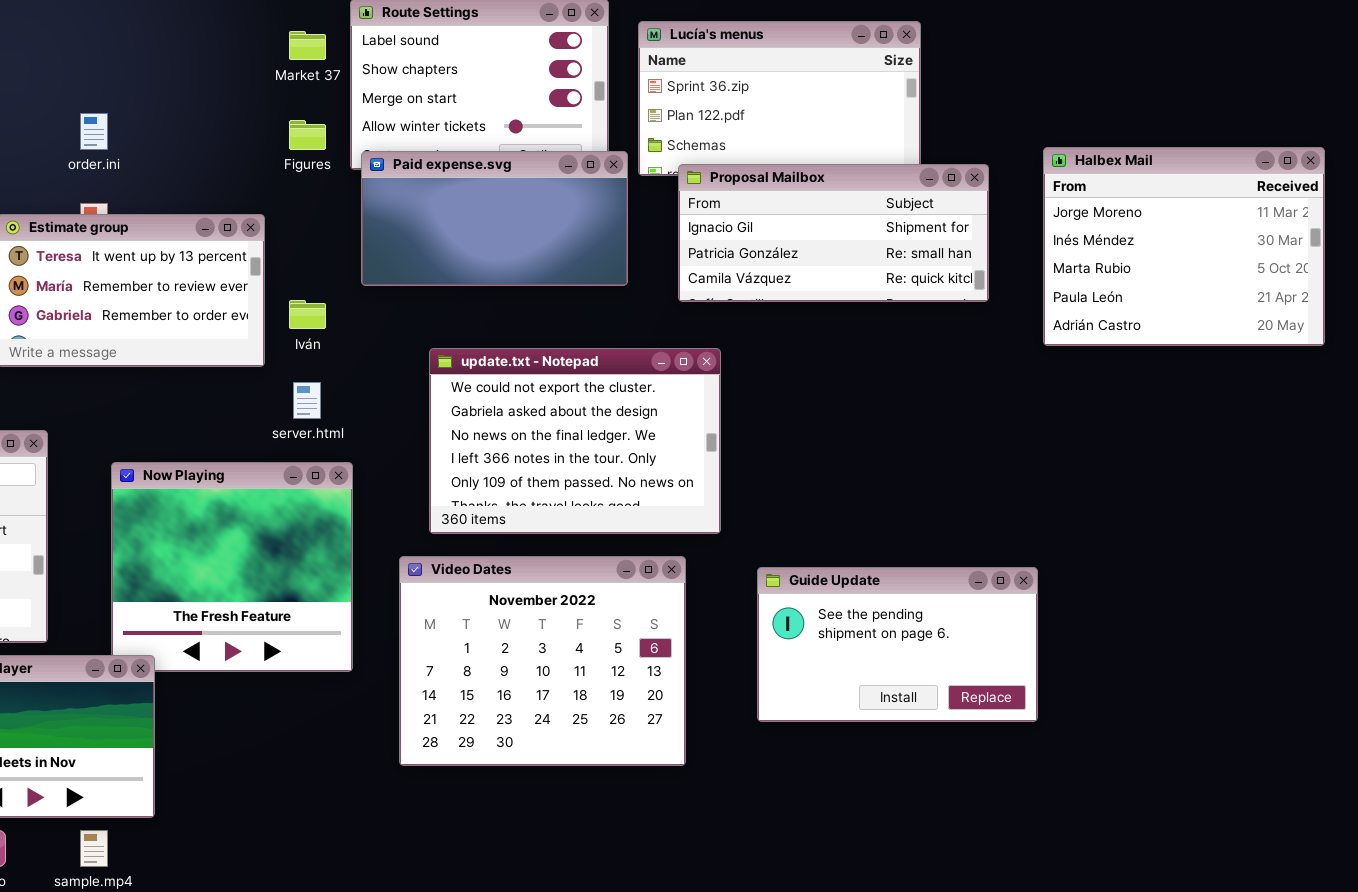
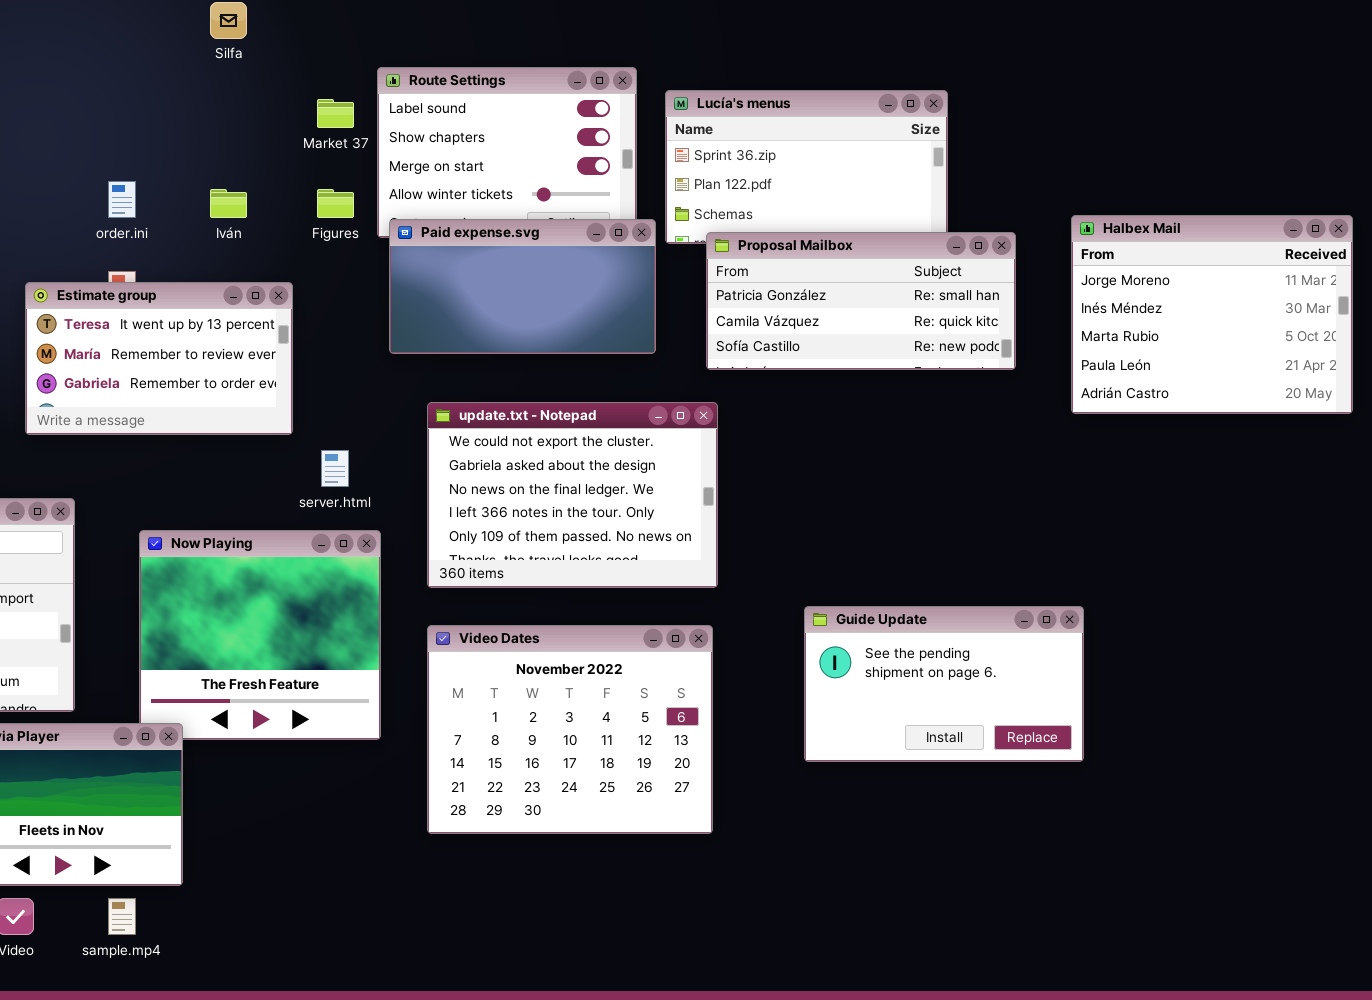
Proposal Mailbox: [678,164,989,302] -> [706,232,1016,370], scrolled down 1 row
Iván: [289,300,326,329] -> [210,189,247,218], moved
update.txt - Notepad: [429,348,721,534] -> [427,402,718,588], moved
Guide Update: [757,567,1038,722] -> [804,606,1084,762], moved

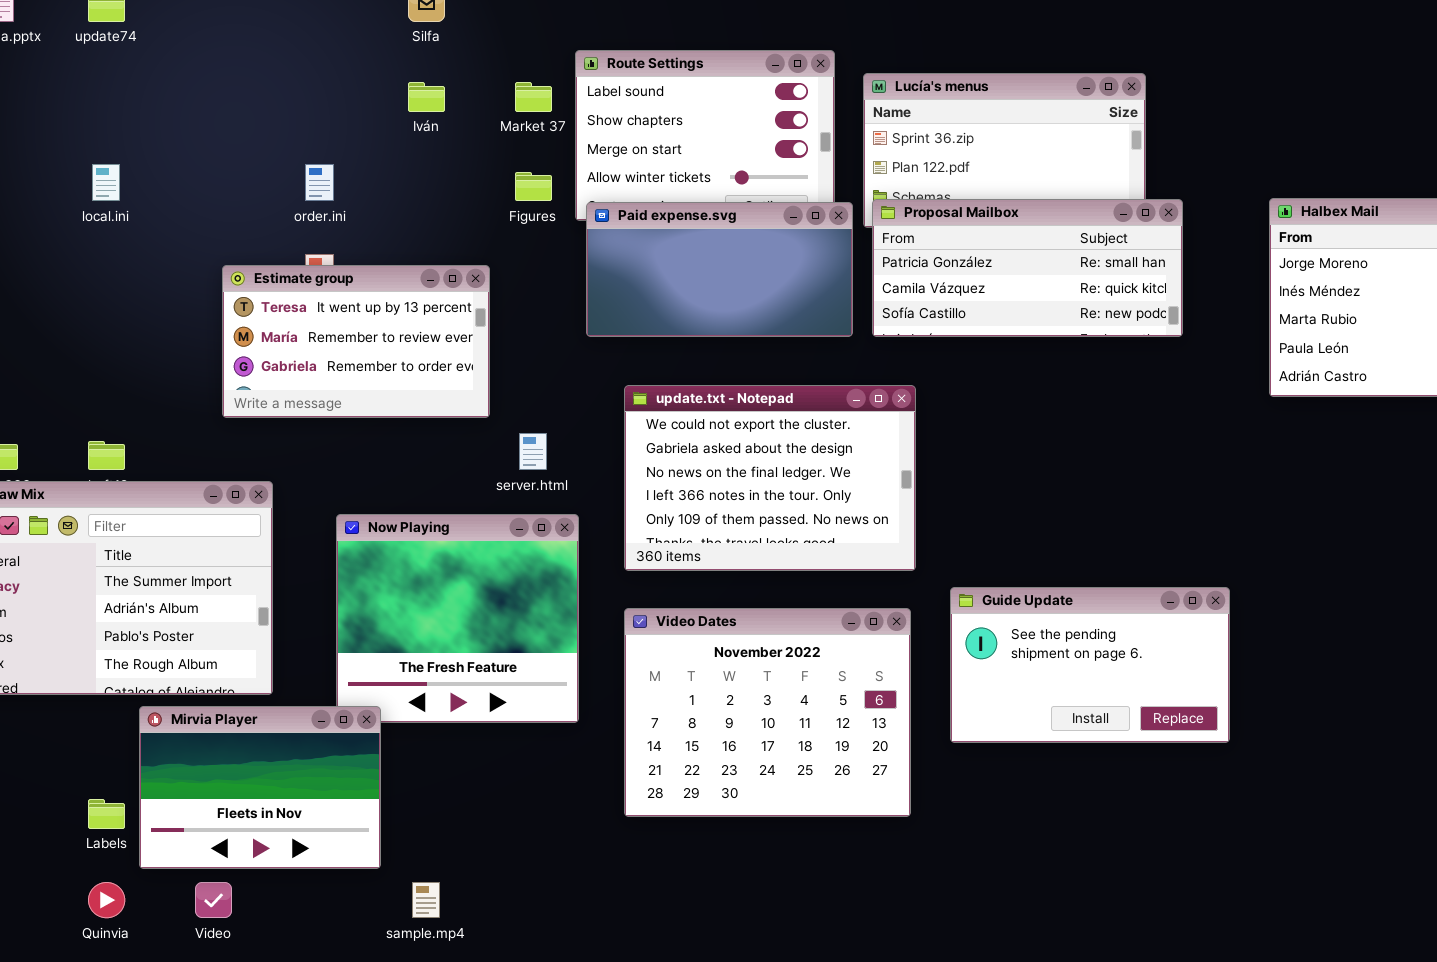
Iván: [210,189,247,218] -> [408,82,445,112], moved
Proposal Mailbox: [706,232,1016,370] -> [872,199,1183,337], moved
Guide Update: [804,606,1084,762] -> [950,587,1230,743], moved
sample.mp4: [108,898,136,935] -> [412,882,440,918], moved

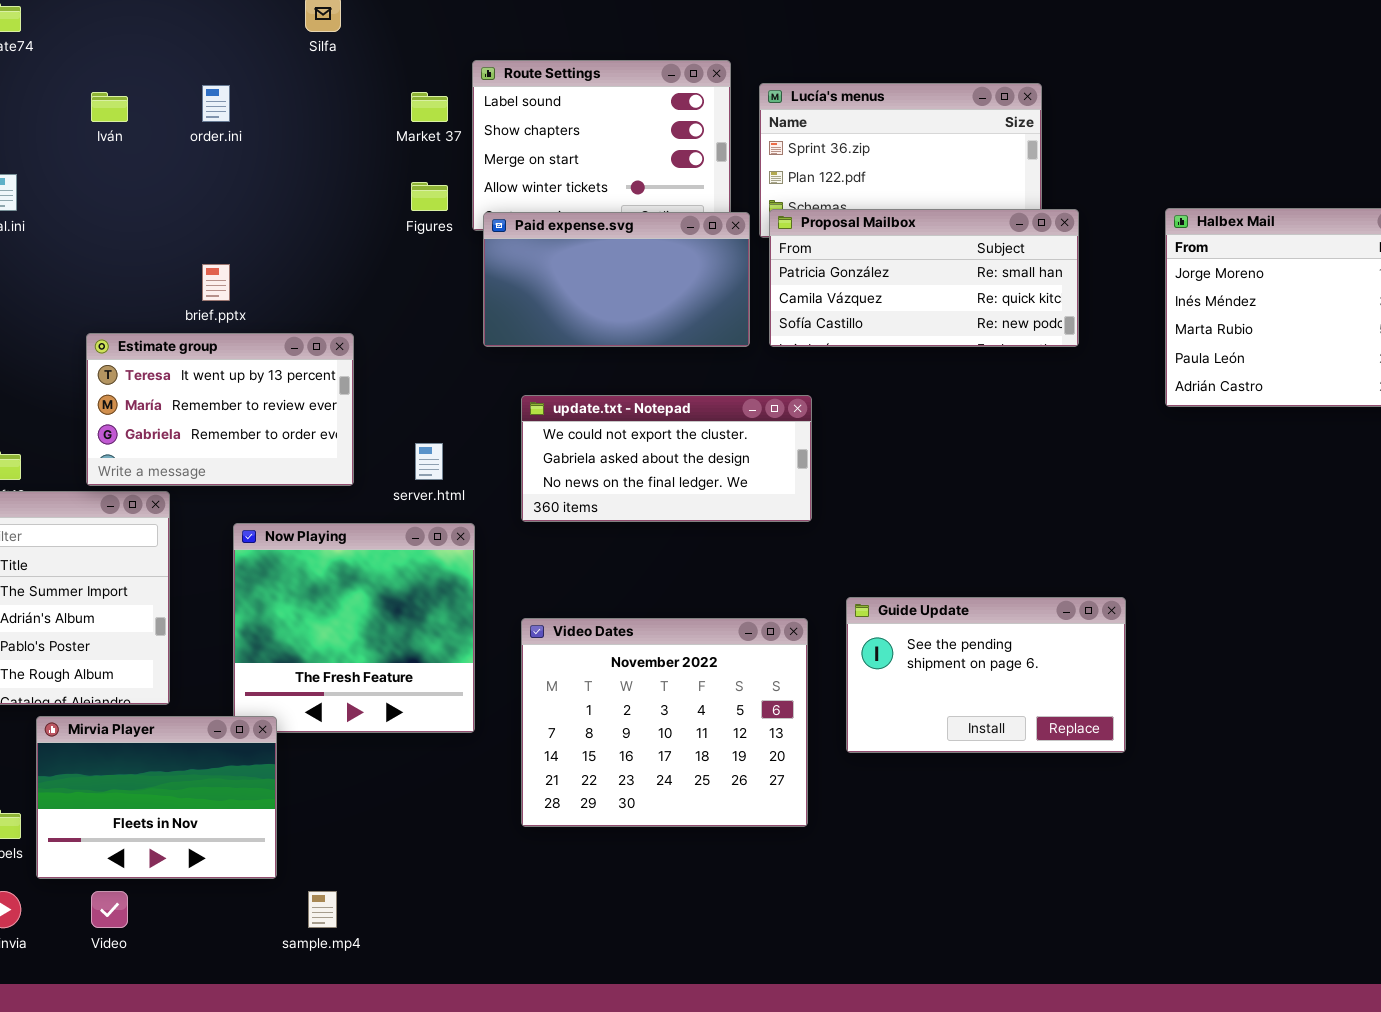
Iván: [408,82,445,112] -> [91,92,128,122], moved
order.ini: [305,164,334,201] -> [202,85,230,122], moved
Estimate group: [222,265,490,418] -> [86,333,354,486], moved
update.txt - Notepad: [624,385,916,571] -> [521,395,812,522], resized

